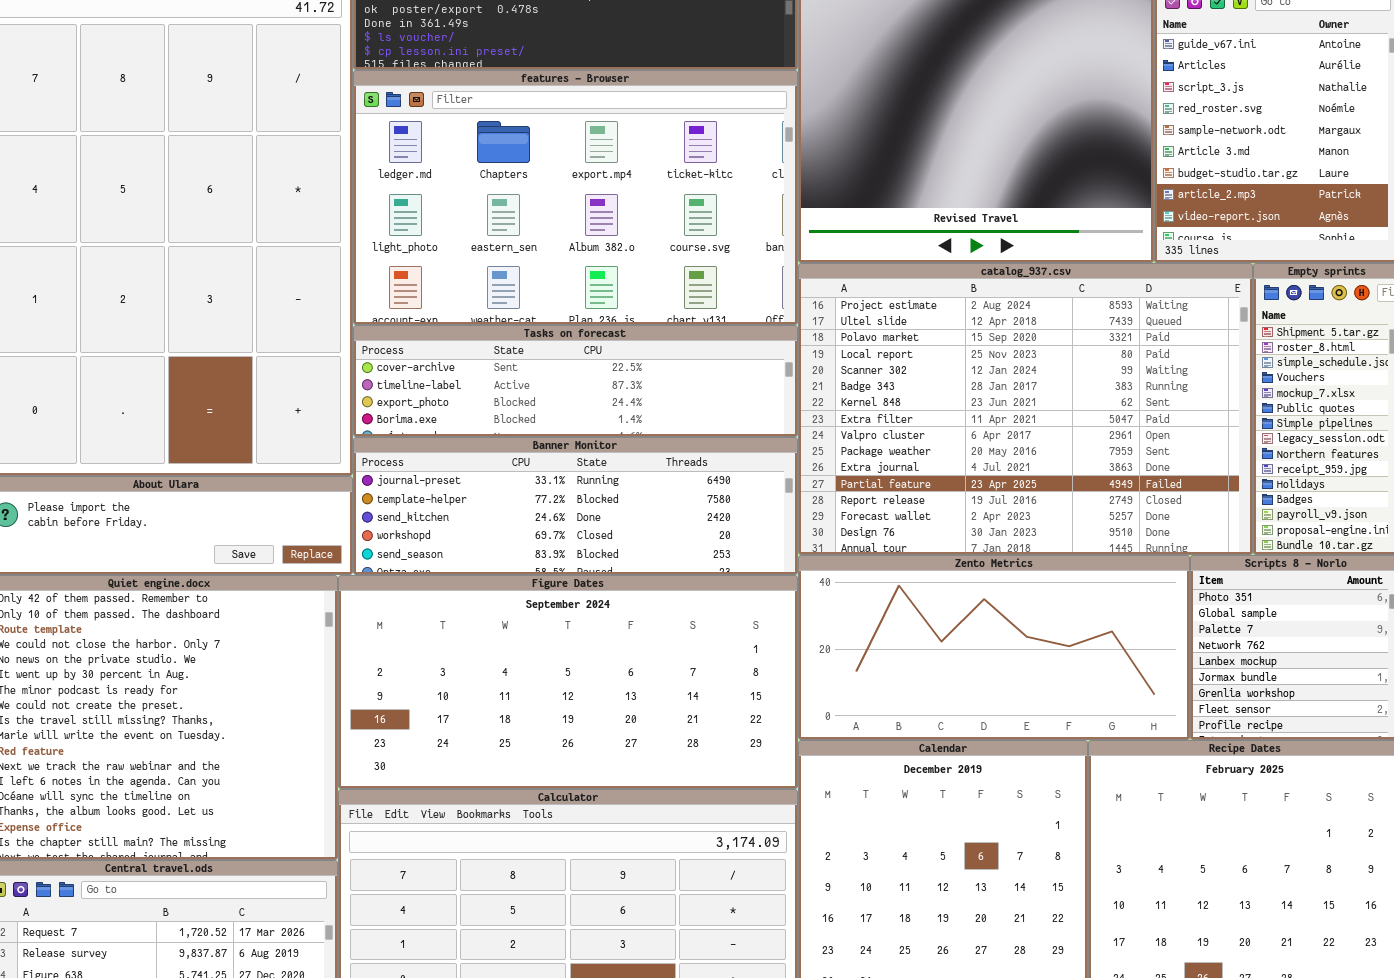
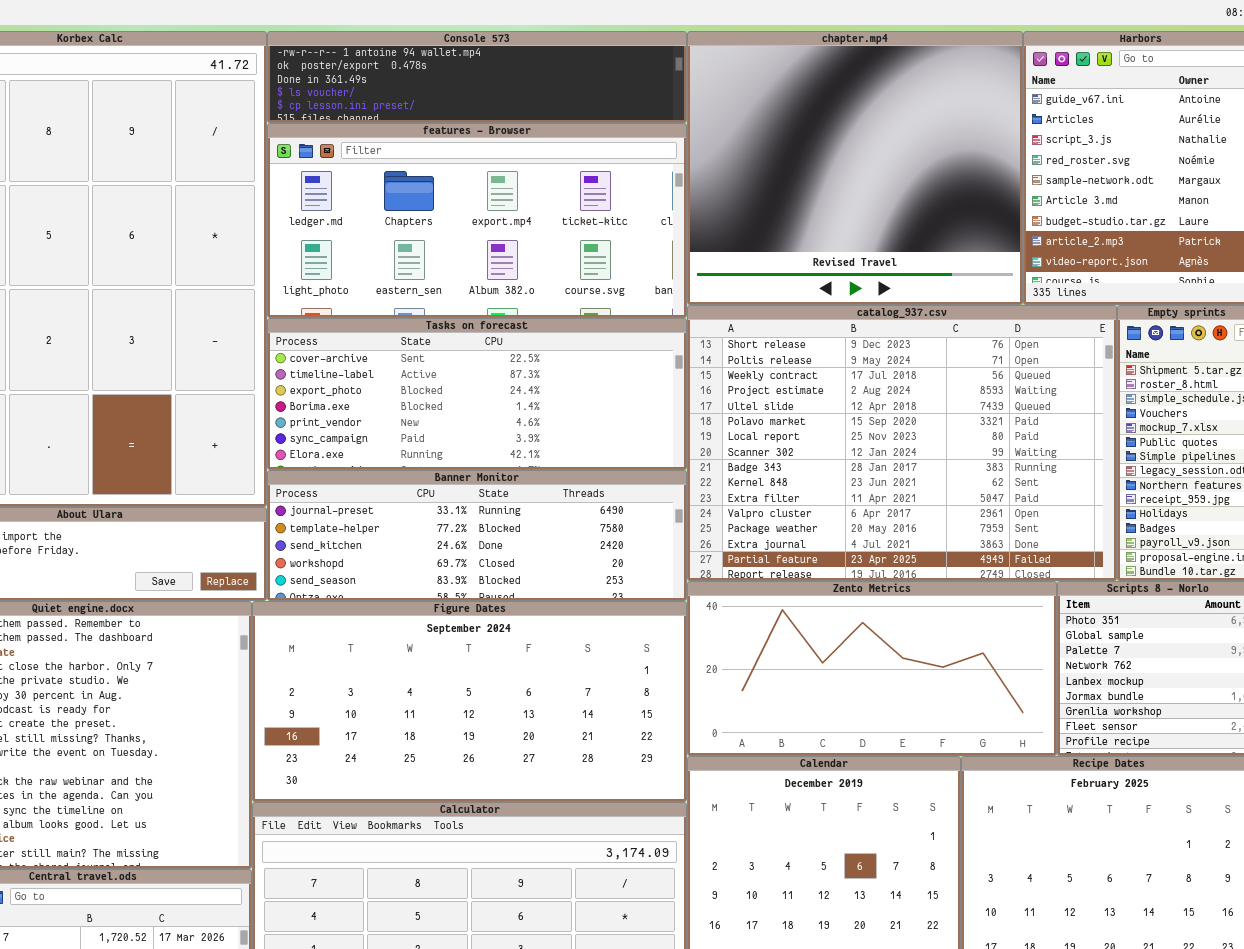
features - Browser: [353,70,798,325] -> [267,123,687,318], resized
catalog_937.csv: [798,263,1253,555] -> [687,305,1117,581], scrolled up 3 rows
Tasks on forecast: [353,325,798,437] -> [267,318,687,470], resized

